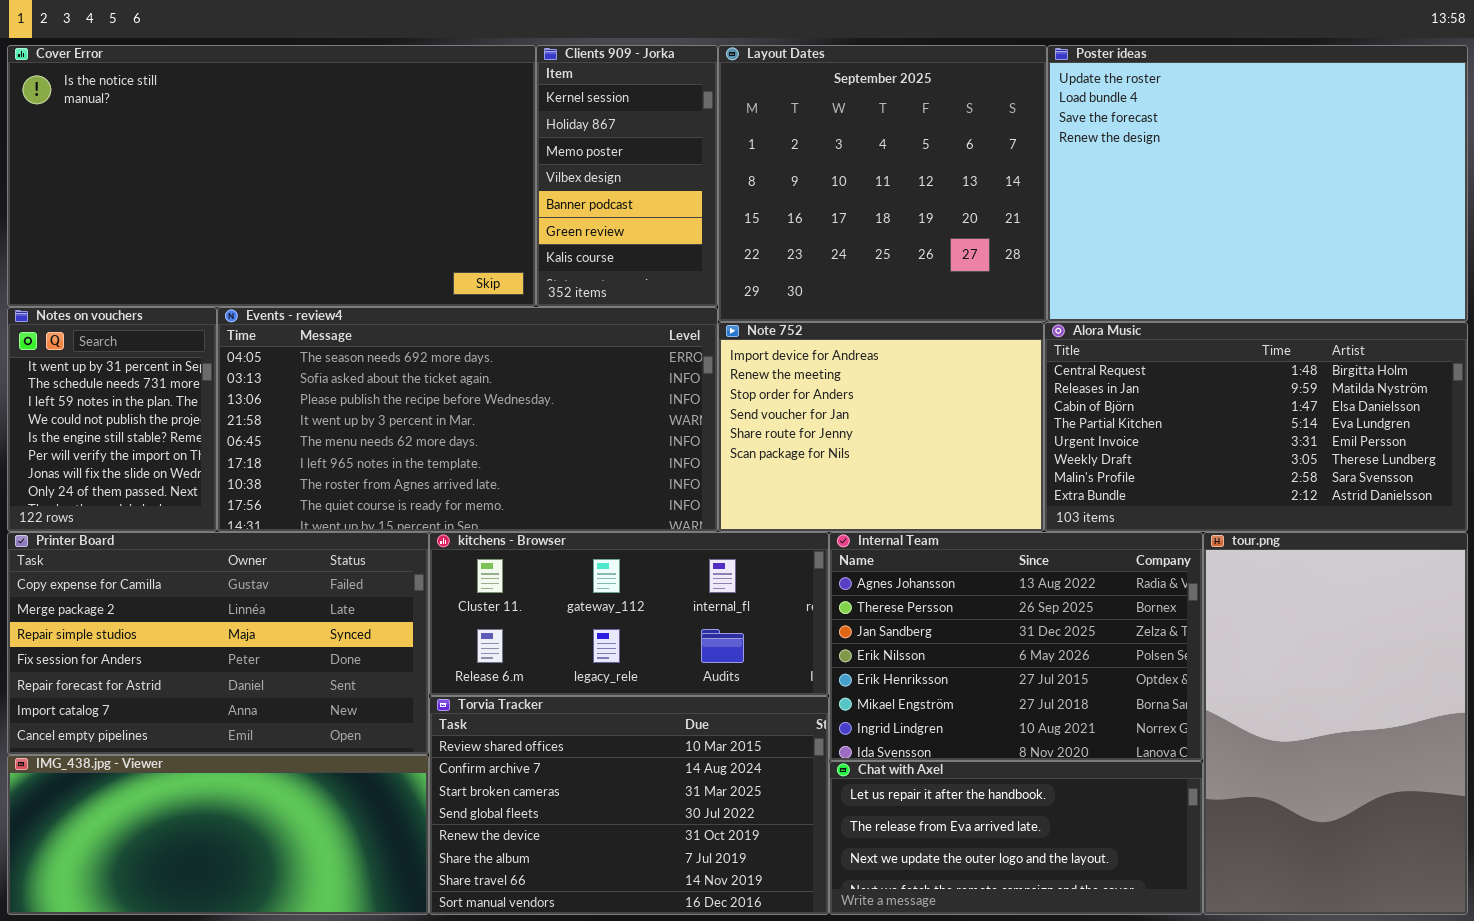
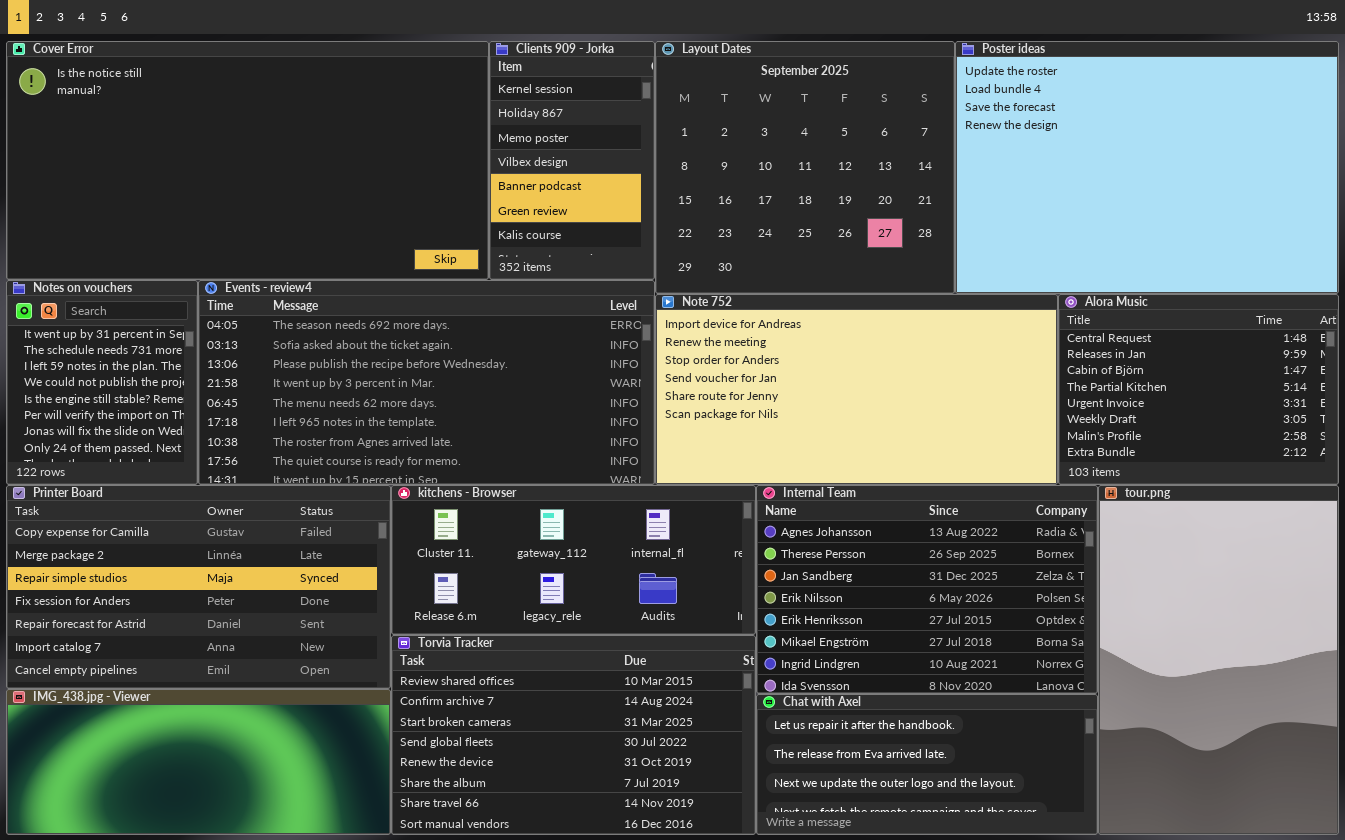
Note 752: [718,322,1044,532] -> [655,294,1058,485], resized
Alora Music: [1044,322,1468,532] -> [1058,294,1339,485], resized

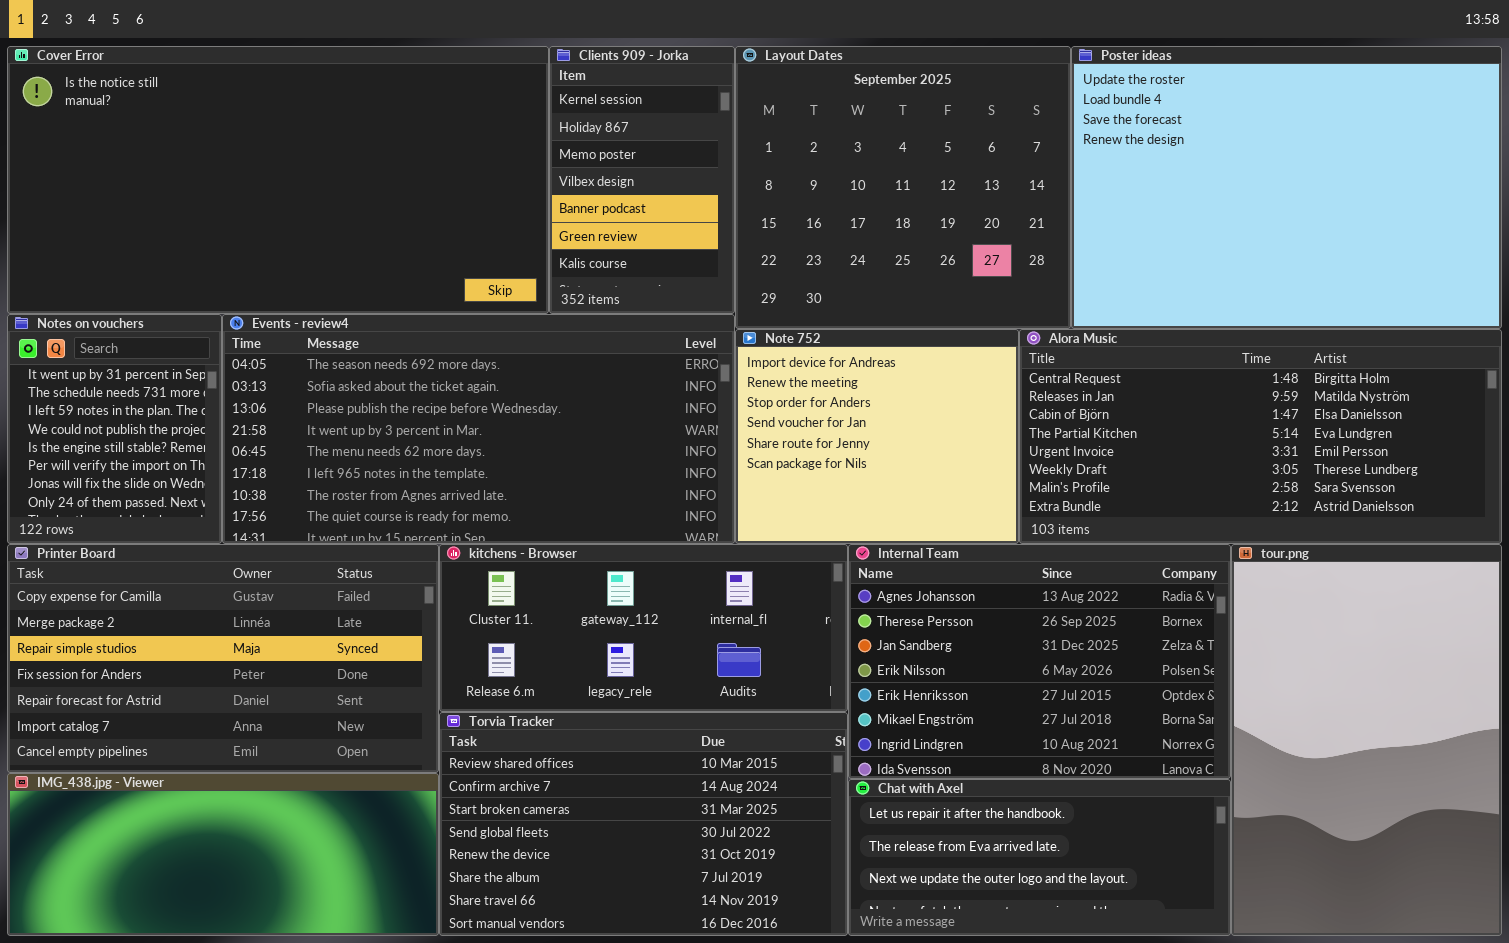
Note 752: [655,294,1058,485] -> [735,329,1019,544], resized
Alora Music: [1058,294,1339,485] -> [1019,329,1502,544], resized

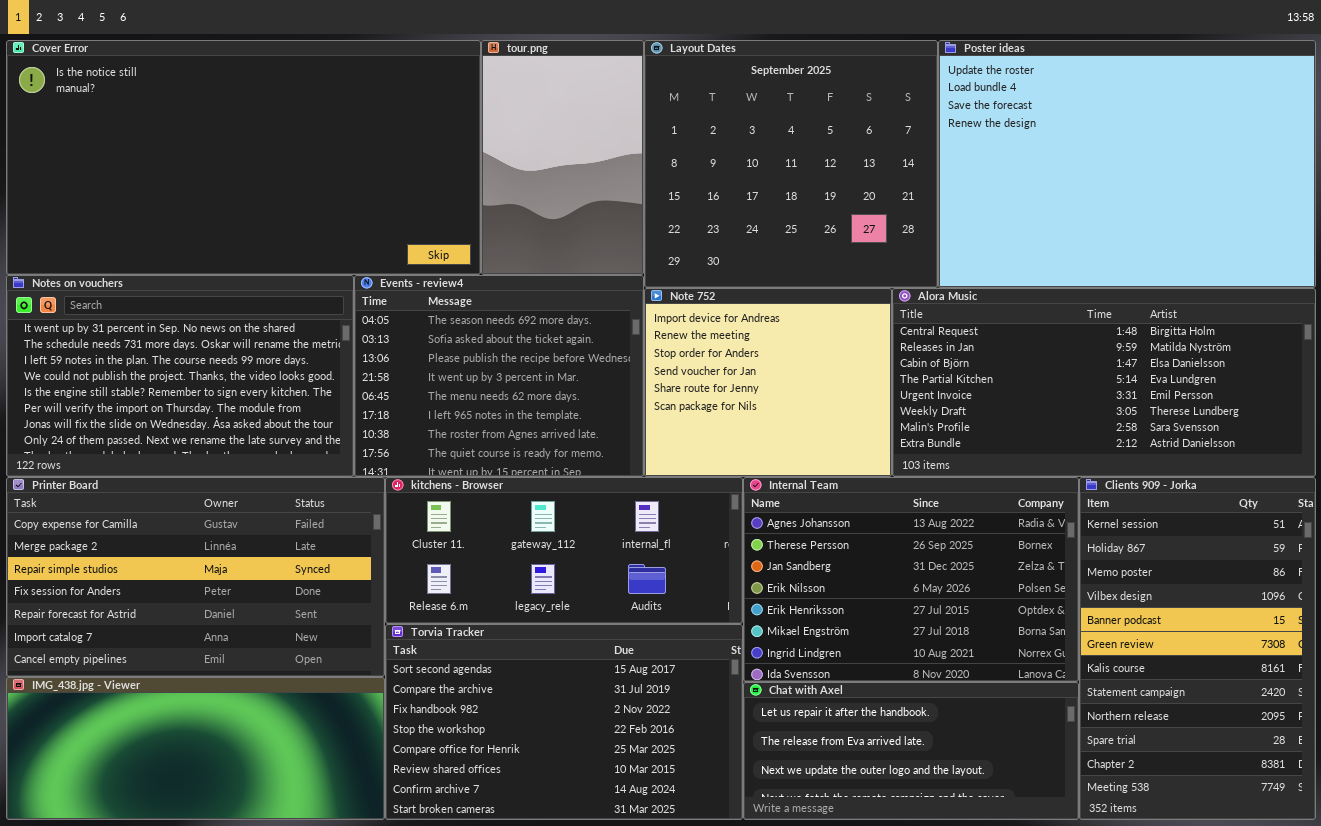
Clients 909 - Jorka: [549,46,735,314] -> [1079,477,1316,820], moved, resized
Notes on vouchers: [7,314,222,544] -> [6,275,354,477], resized
Events - review4: [222,314,735,544] -> [354,275,644,477], resized
tour.png: [1231,544,1502,936] -> [481,40,644,275], moved, resized
Torvia Tracker: [439,712,848,936] -> [385,624,743,820], scrolled up 5 rows

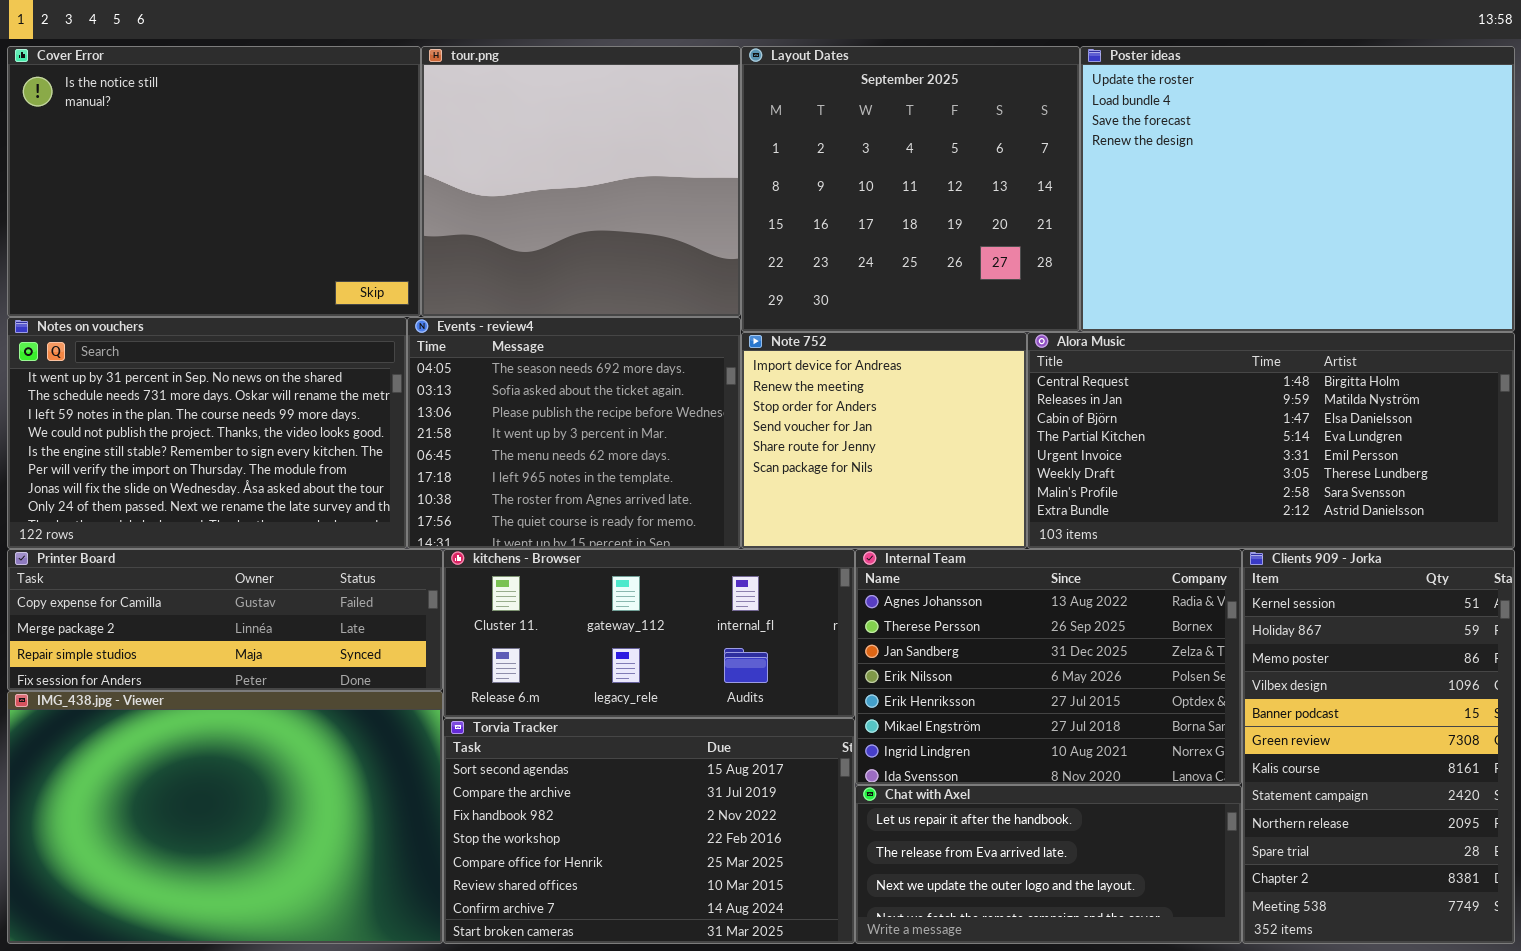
Cover Error: [6,40,481,275] -> [7,46,421,317], resized
tour.png: [481,40,644,275] -> [421,46,741,317], resized
Printer Board: [6,477,385,677] -> [7,549,443,691], resized
IMG_438.jpg - Viewer: [6,677,385,820] -> [7,691,443,944], resized

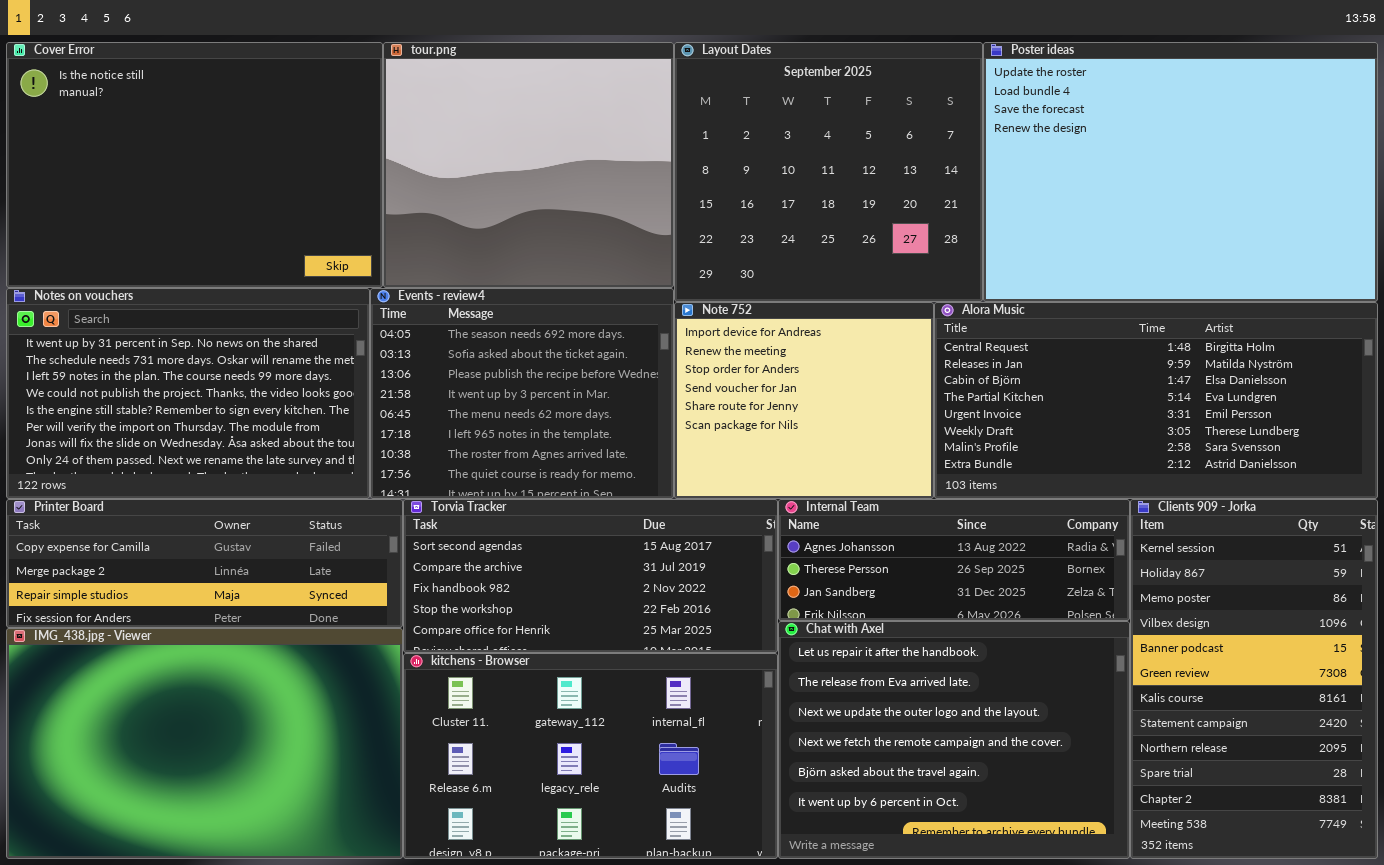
kitchens - Browser: [443,549,855,718] -> [403,653,778,859], moved, resized
Internal Team: [855,549,1242,785] -> [778,499,1130,621], resized
Torvia Tracker: [443,718,855,944] -> [403,499,778,653], moved, resized
Chat with Axel: [855,785,1242,944] -> [778,621,1130,859], resized

